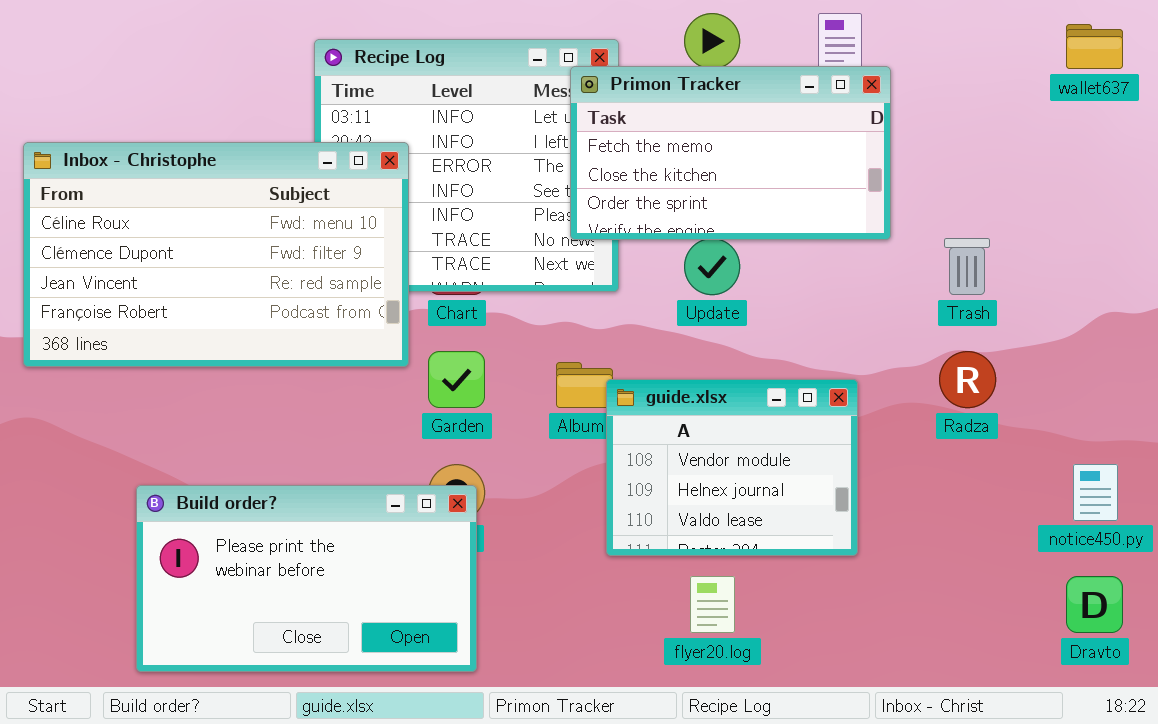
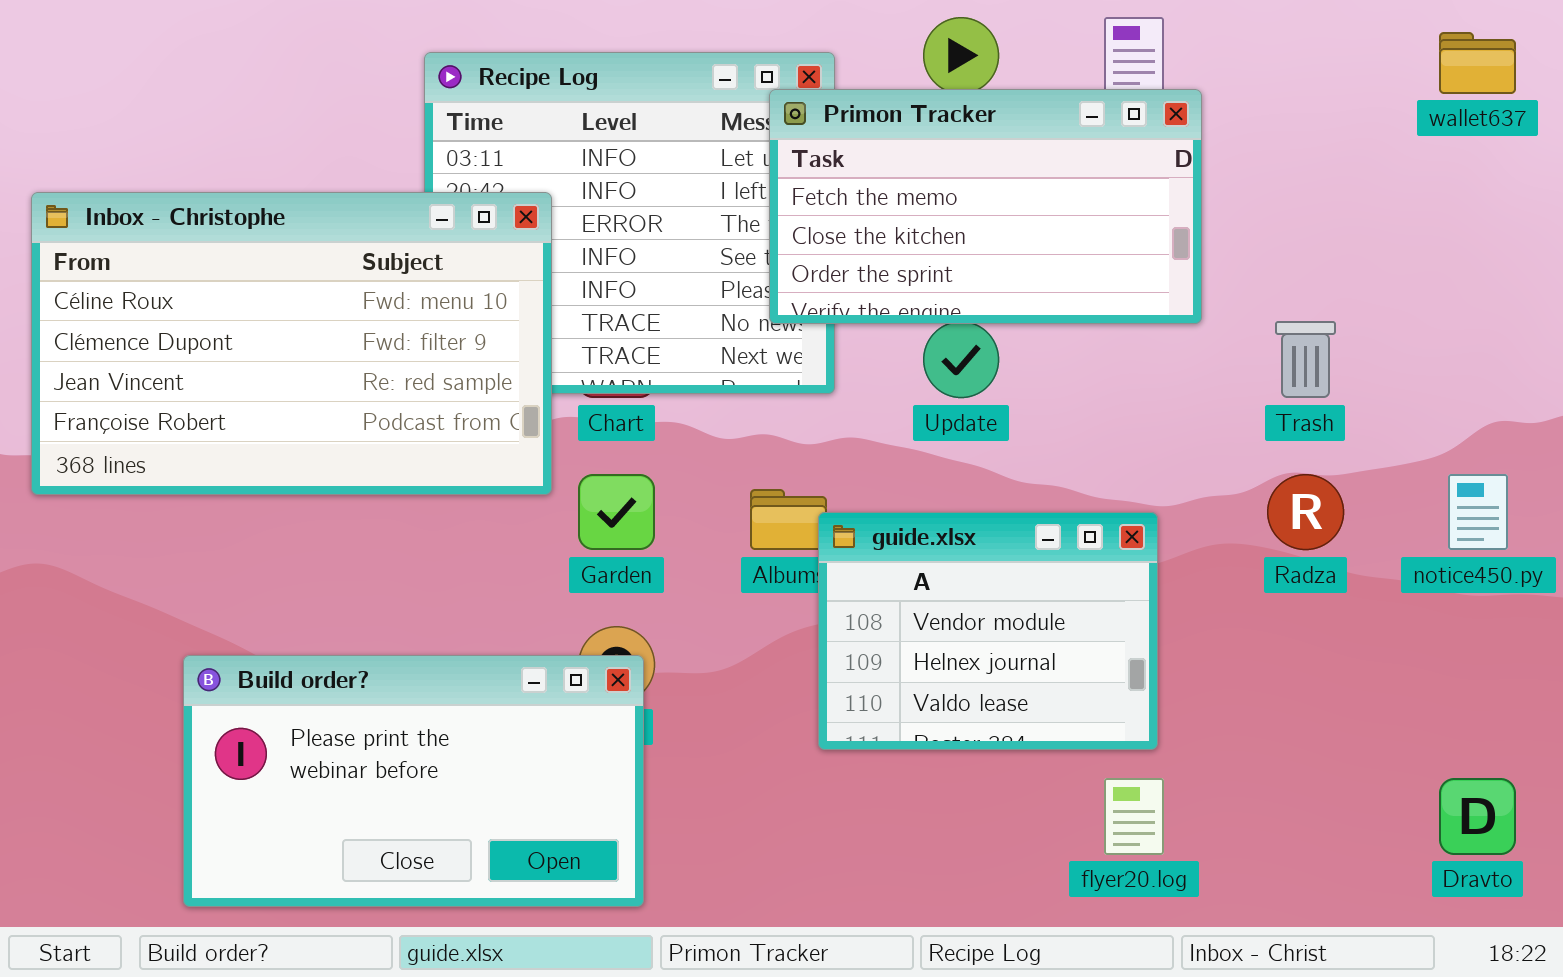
notice450.py: [1073,464,1118,521] -> [1448,474,1508,550], moved
flyer20.log: [690,576,735,633] -> [1104,778,1164,855], moved

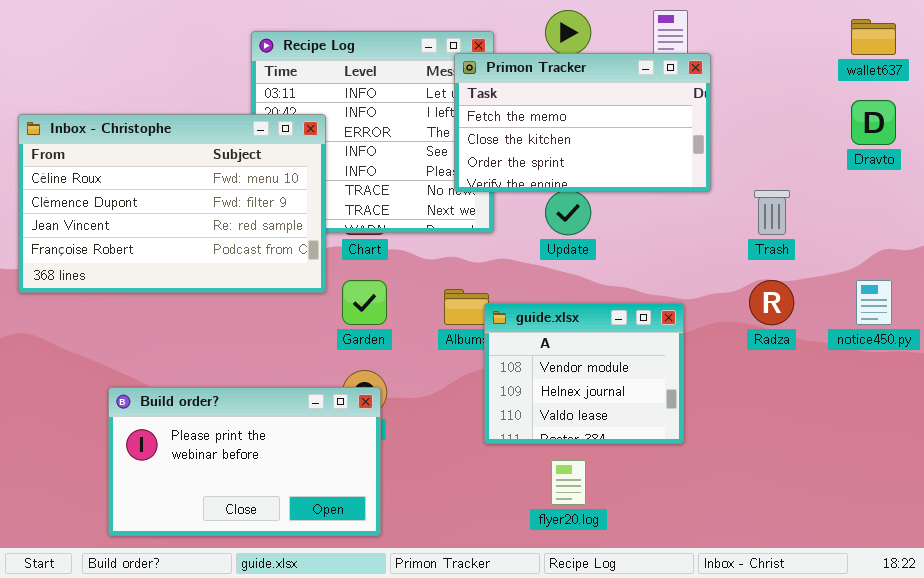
flyer20.log: [1104,778,1164,855] -> [551,460,586,505], moved
Dravto: [1439,778,1516,855] -> [851,100,896,145], moved

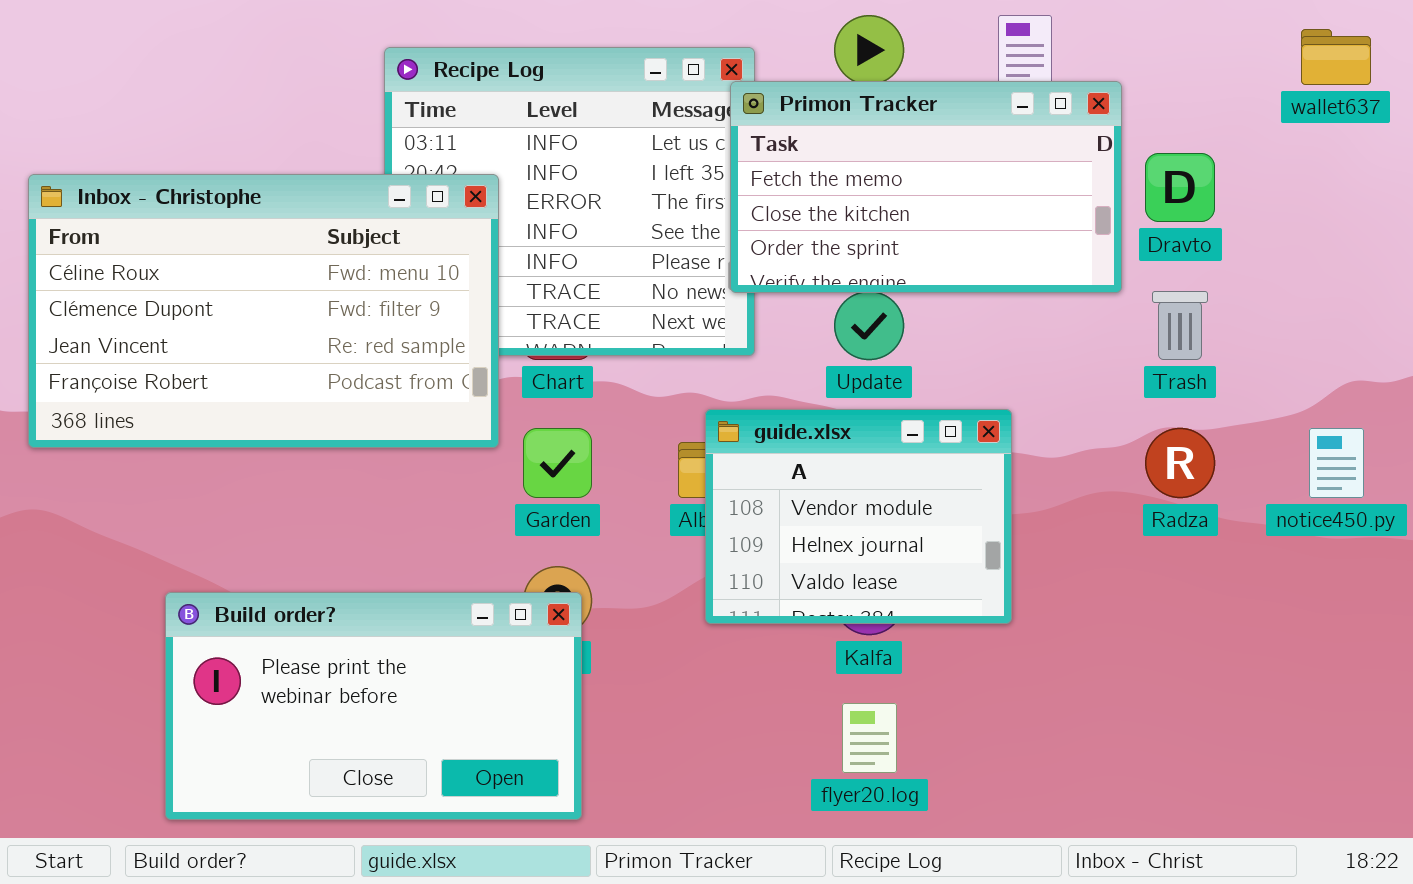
Primon Tracker: [454,53,711,192] -> [730,81,1122,293], moved
Dravto: [851,100,896,145] -> [1145,153,1215,222], moved
guide.xlsx: [484,303,684,444] -> [705,409,1012,624], moved

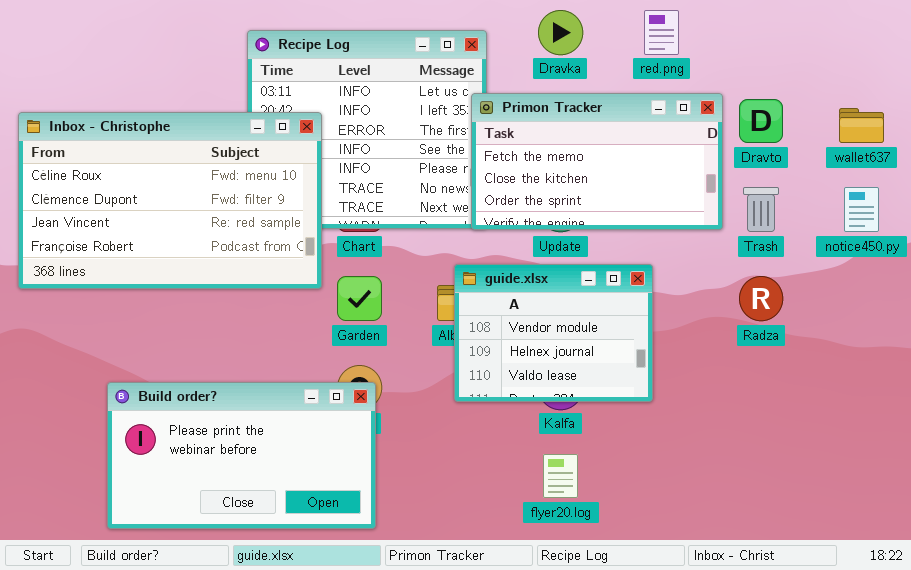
wallet637: [1301,29,1371,85] -> [839,108,884,143], moved
Primon Tracker: [730,81,1122,293] -> [471,93,723,230], moved
notice450.py: [1309,428,1364,498] -> [844,187,879,232], moved

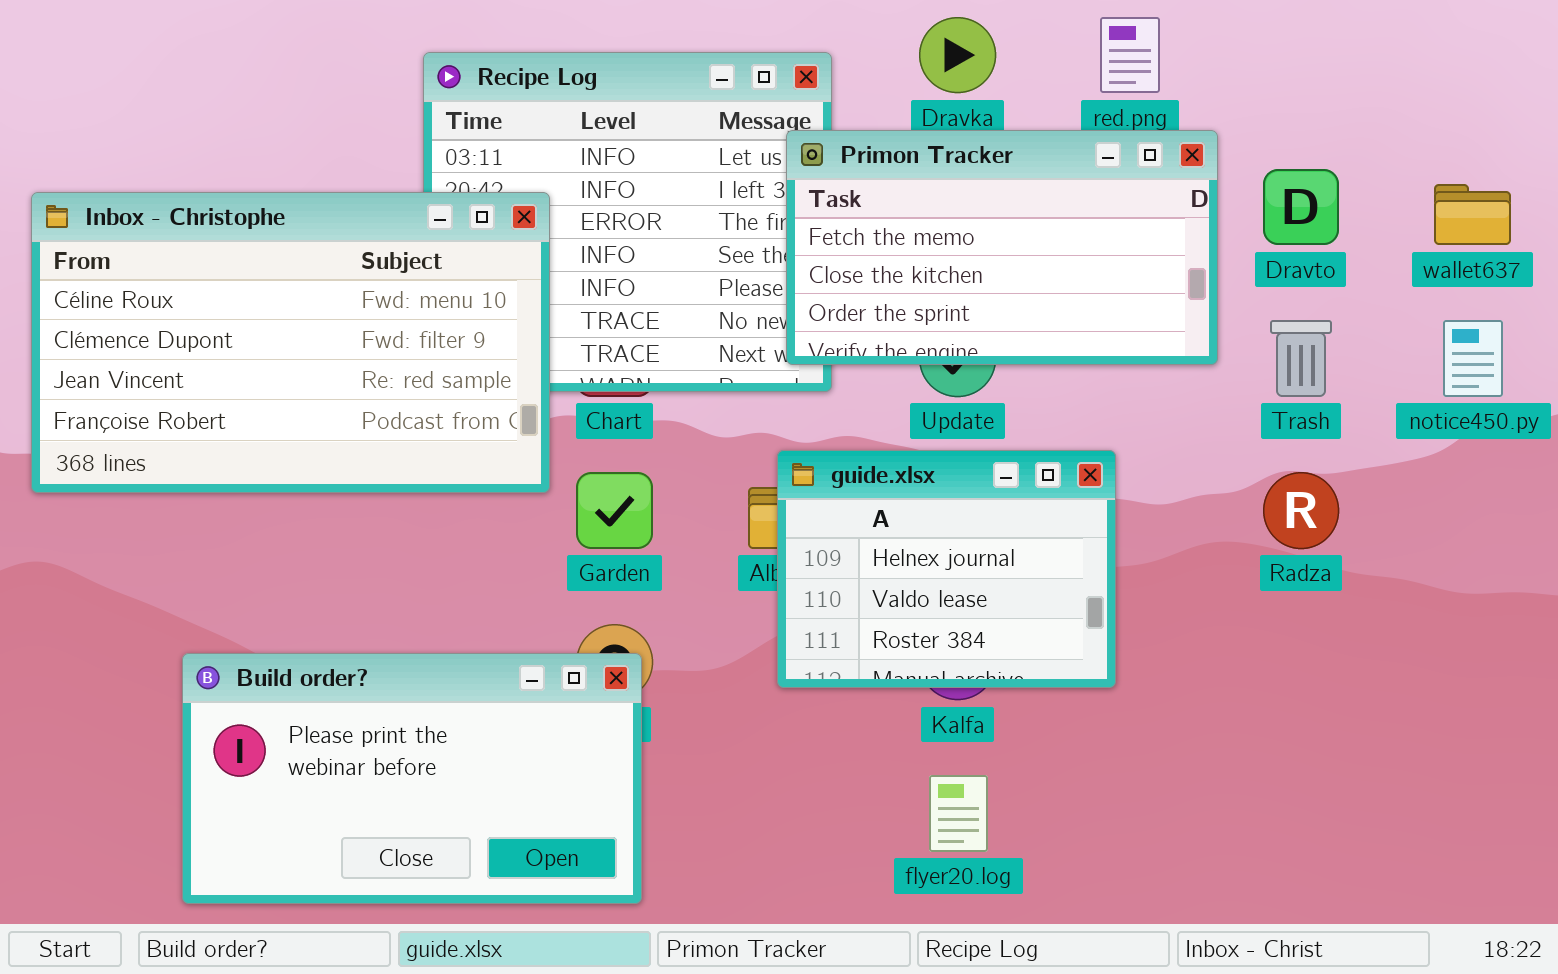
Primon Tracker: [471,93,723,230] -> [786,130,1218,365], moved
guide.xlsx: [454,264,653,402] -> [777,450,1116,688], scrolled down 1 row

